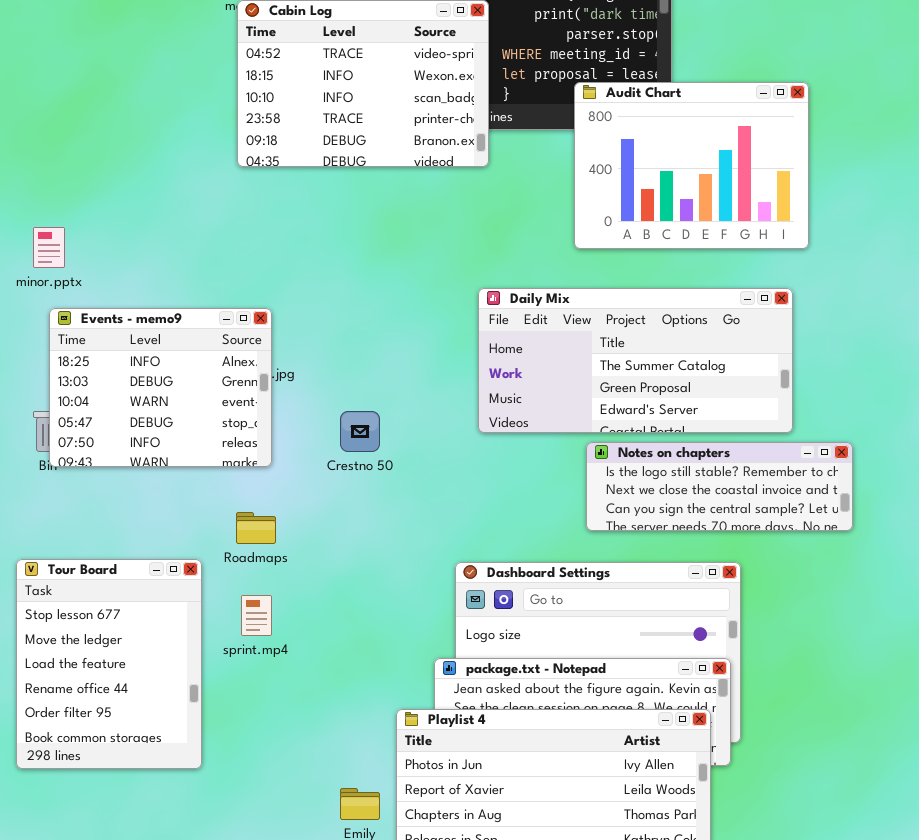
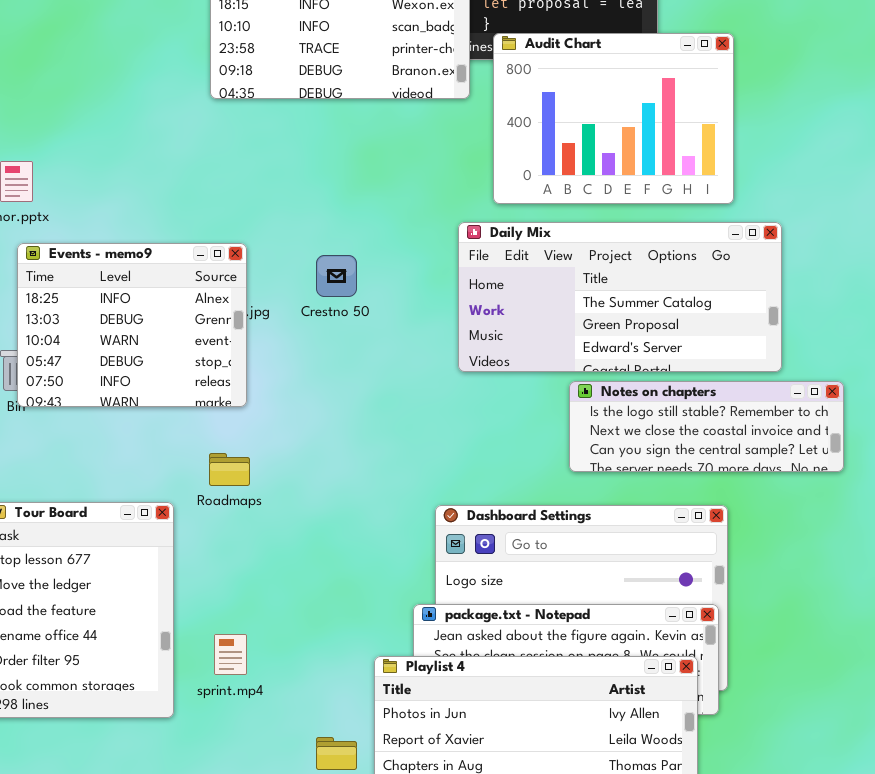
Audit Chart: [574,82,809,249] -> [493,33,734,204], moved
Crestno 50: [340,411,380,452] -> [316,255,357,297], moved
sprint.mp4: [241,595,272,636] -> [214,634,247,675], moved

